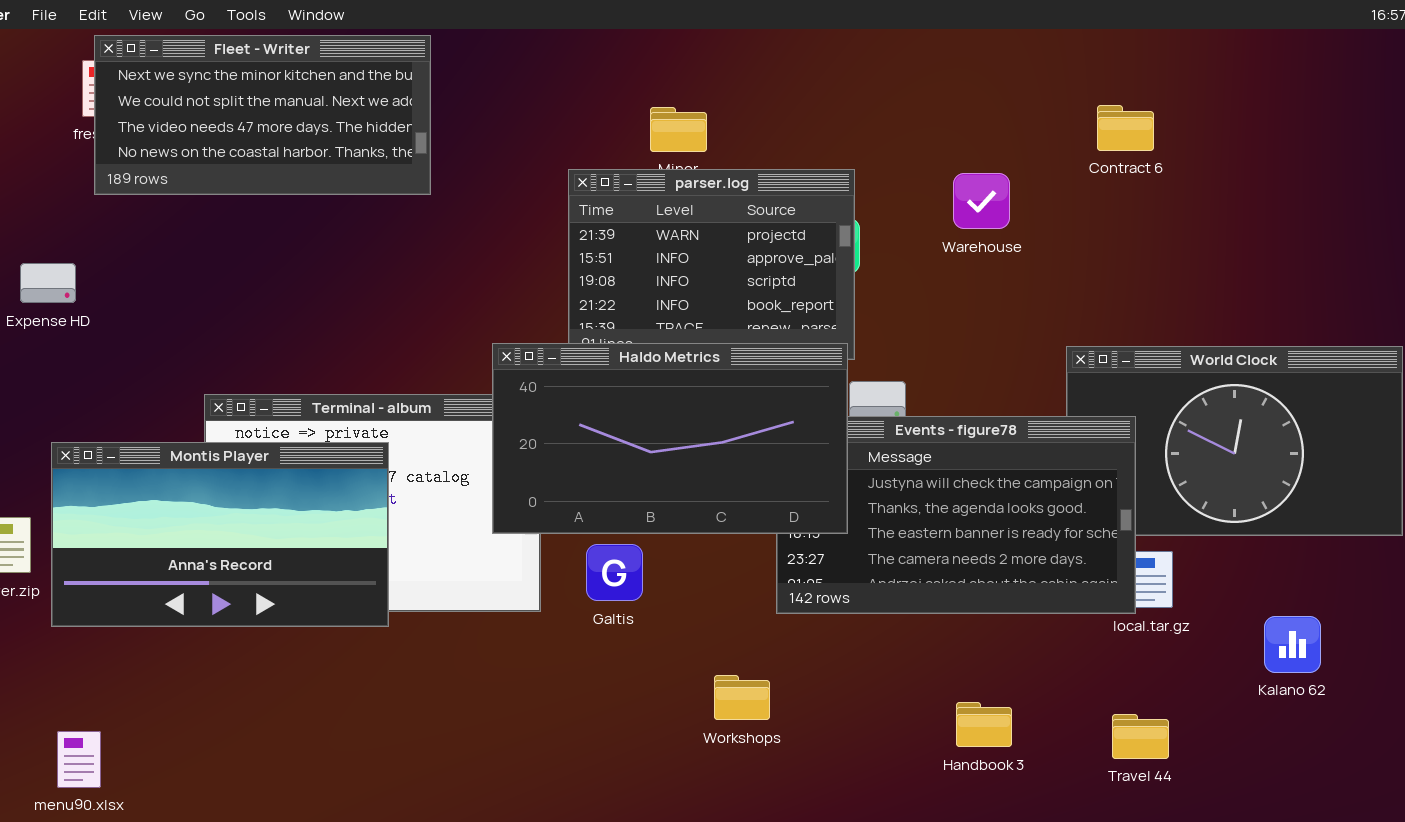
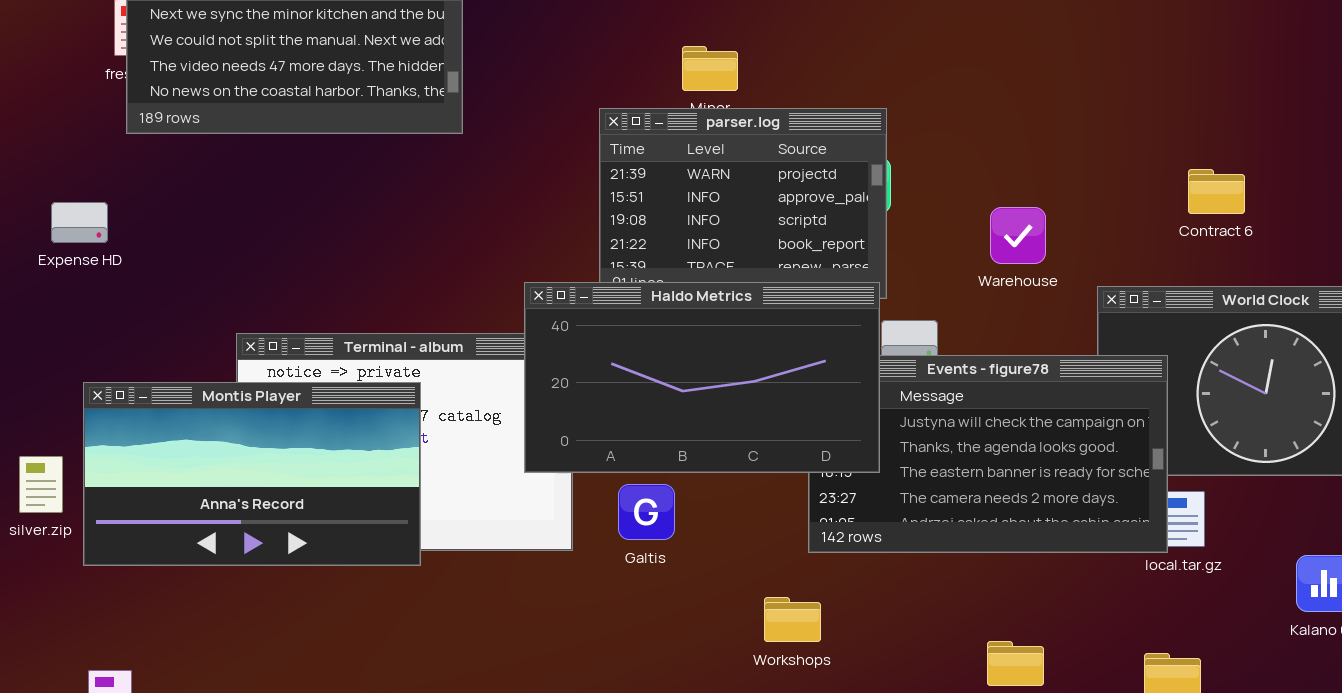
Contract 6: [1097,105,1154,151] -> [1188,169,1245,214], moved
Warehouse: [953,173,1010,229] -> [990,207,1046,264], moved
Workshops: [714,675,770,720] -> [764,597,821,642], moved

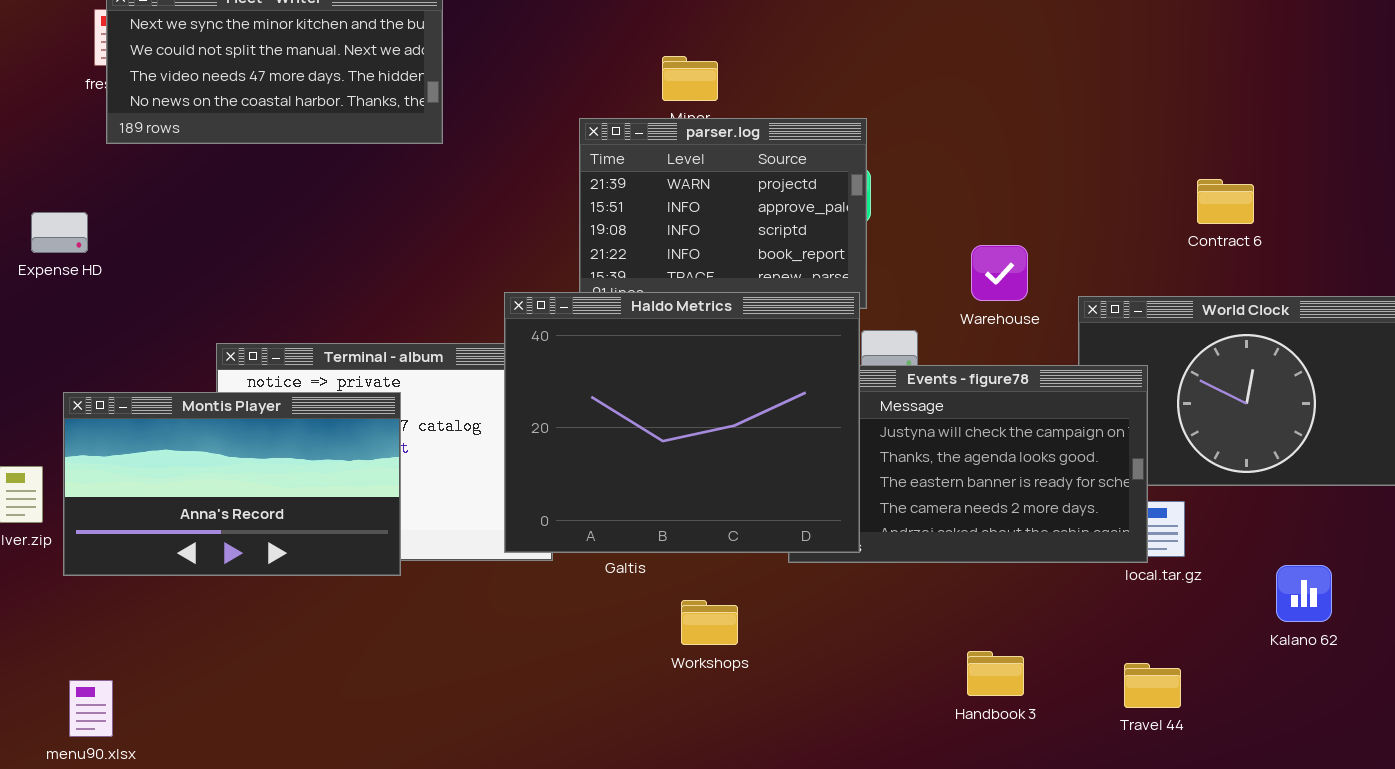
Contract 6: [1188,169,1245,214] -> [1197,179,1254,224], moved
Warehouse: [990,207,1046,264] -> [971,245,1028,301], moved
Haldo Metrics: [524,282,880,473] -> [504,292,860,553], resized
Workshops: [764,597,821,642] -> [681,600,738,645], moved

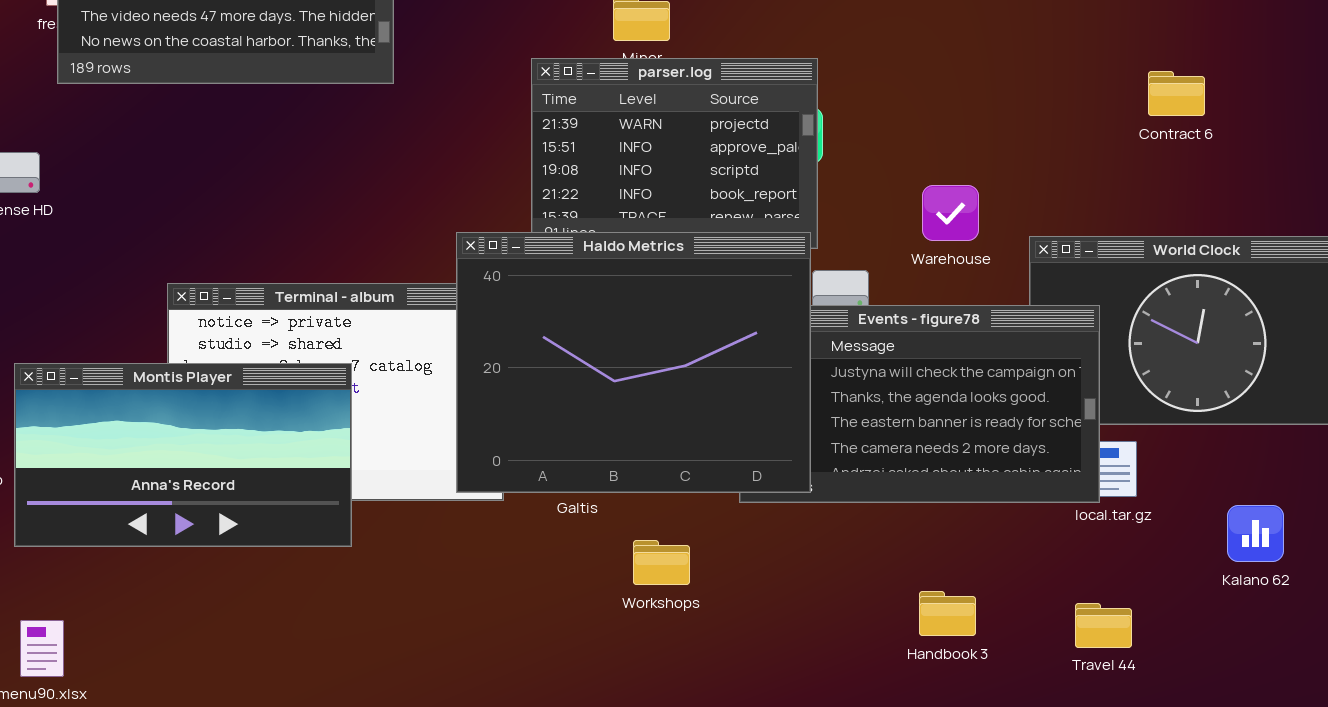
Contract 6: [1197,179,1254,224] -> [1148,71,1205,116], moved
Montis Player: [63,392,401,576] -> [14,363,352,547], moved

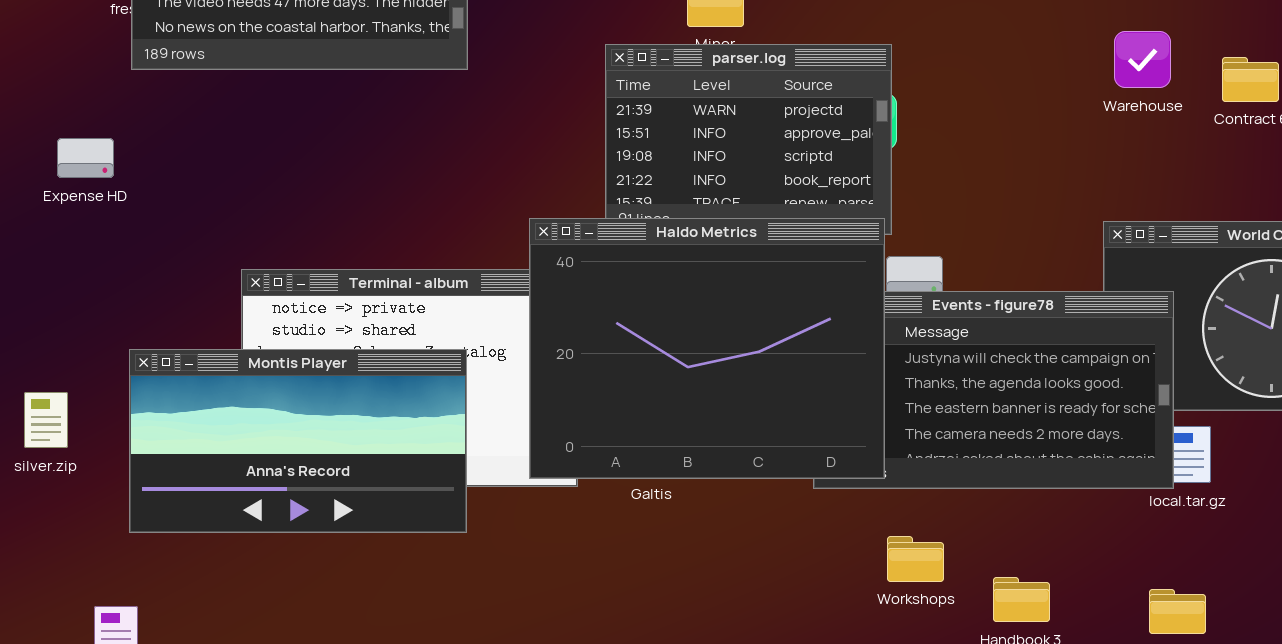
Warehouse: [922,185,979,241] -> [1114,31,1171,88], moved
Montis Player: [14,363,352,547] -> [129,349,467,533], moved
Workshops: [633,540,690,585] -> [887,536,944,582], moved

